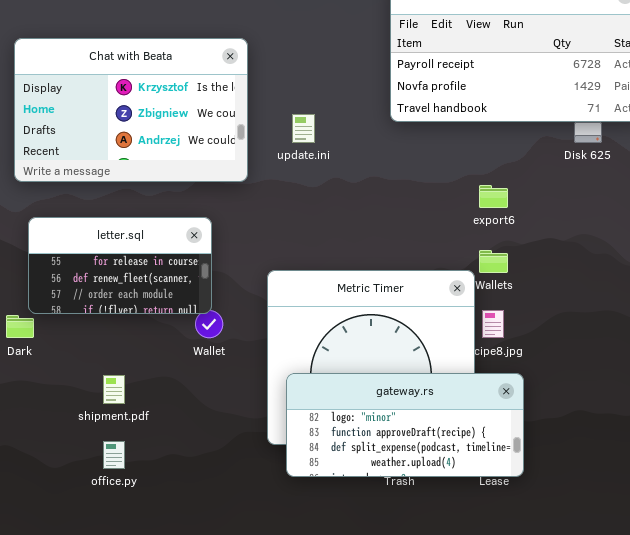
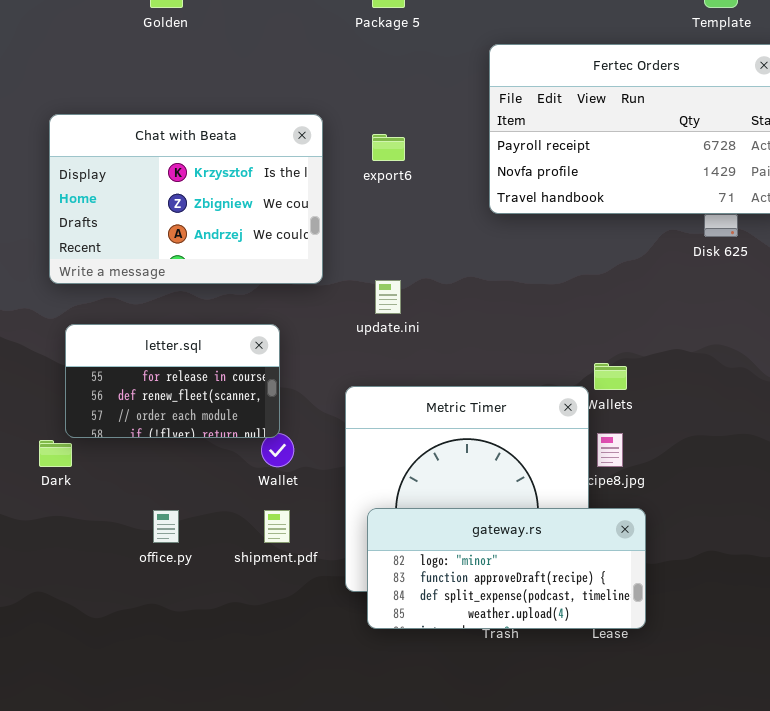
update.ini: [292,114,315,143] -> [375,280,401,314], moved
export6: [479,185,508,208] -> [372,134,405,161], moved
shipment.pdf: [103,375,125,404] -> [264,510,290,543], moved
office.py: [103,441,125,469] -> [153,510,179,543], moved

